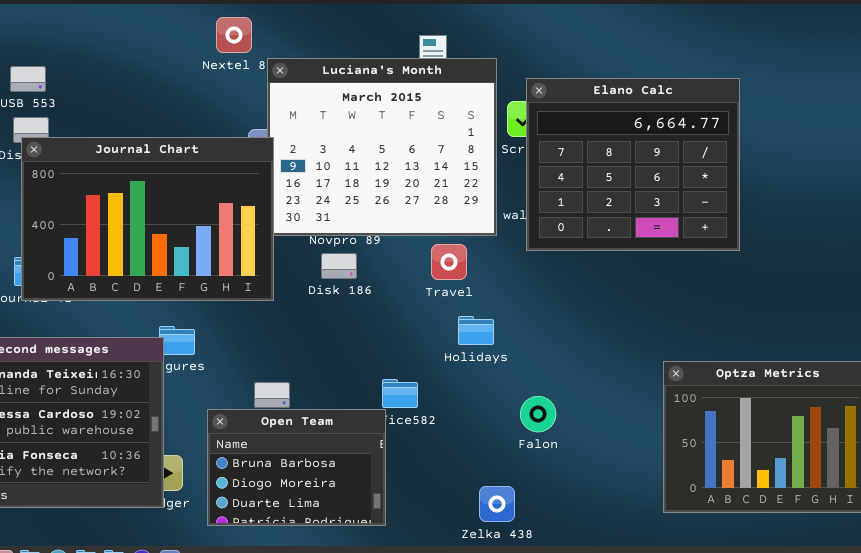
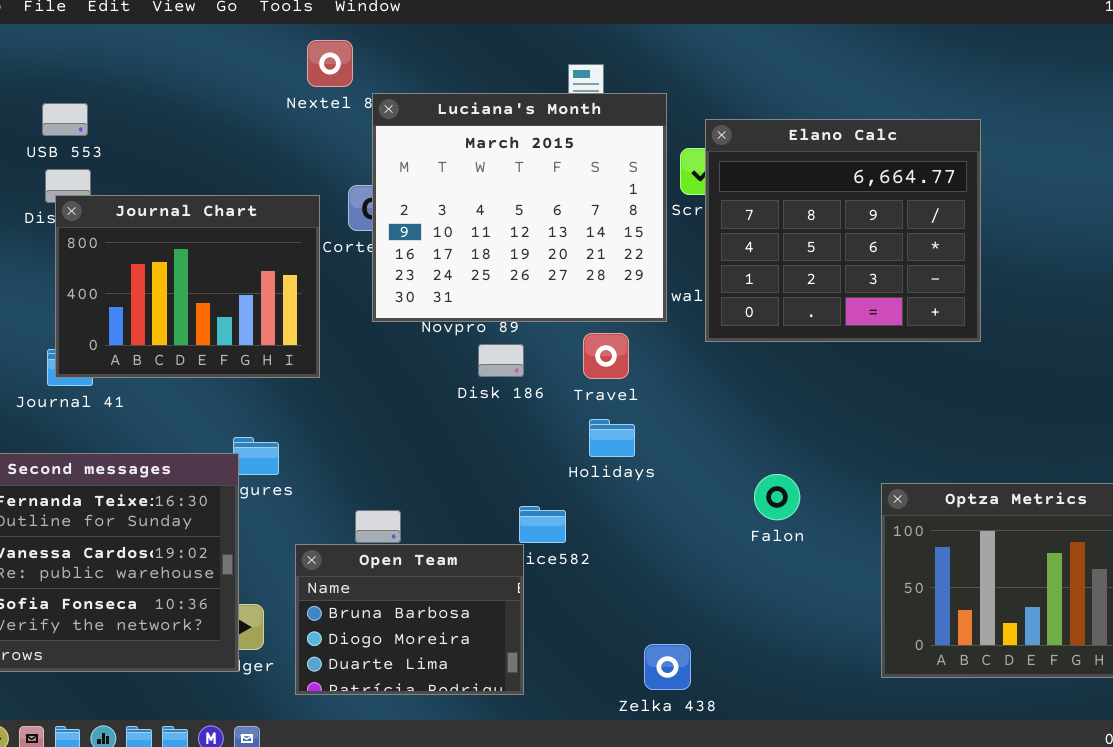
Journal Chart: [21,137,274,301] -> [55,195,320,378], resized
Disk 186: [321,253,357,279] -> [478,344,524,377], moved
Holidays: [458,316,494,345] -> [589,419,635,457], moved
Falon: [520,396,556,432] -> [754,474,800,520], moved

